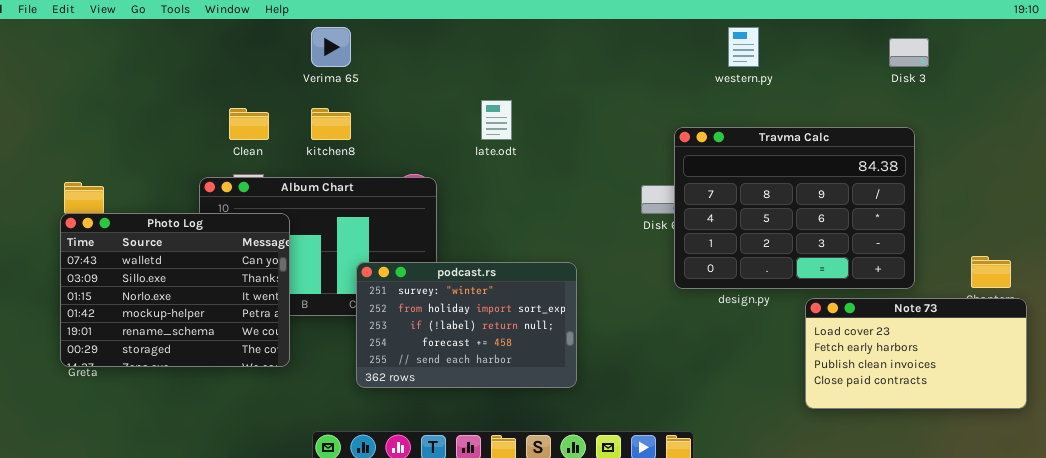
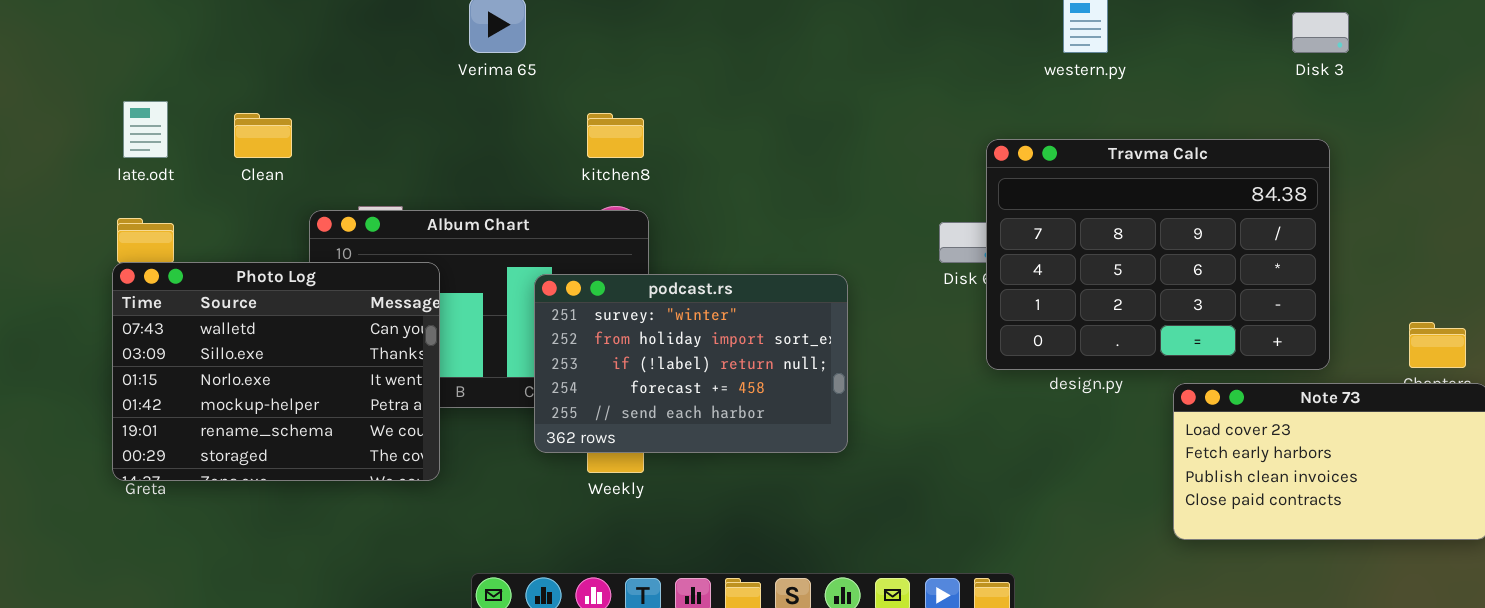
late.odt: [481,100,512,140] -> [123,101,168,158], moved
Clean: [229,108,269,140] -> [234,113,292,158], moved
kitchen8: [311,108,351,140] -> [587,113,644,158], moved
podcast.rs: [356,262,577,388] -> [534,274,848,453], moved

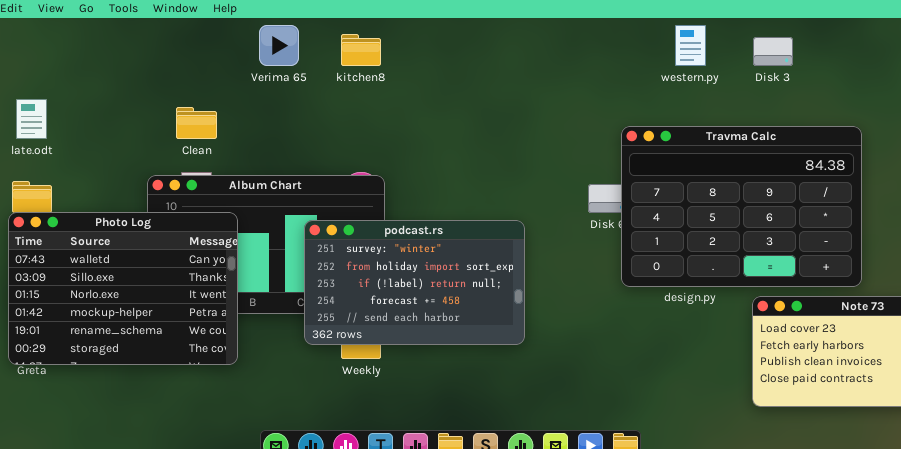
Disk 3: [1292,12,1349,53] -> [753,37,793,66], moved
Clean: [234,113,292,158] -> [176,107,217,139], moved
kitchen8: [587,113,644,158] -> [341,34,381,66], moved

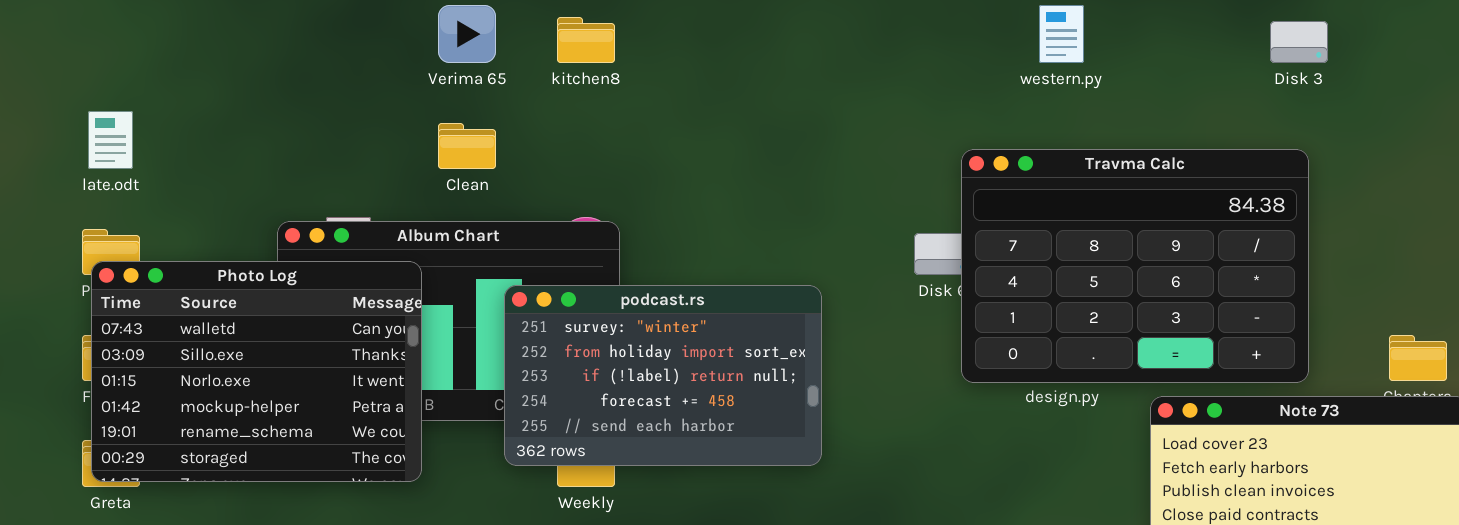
Disk 3: [753,37,793,66] -> [1270,21,1328,63], moved
Clean: [176,107,217,139] -> [438,123,496,169], moved
Photo Log: [8,212,238,365] -> [91,261,422,482], moved

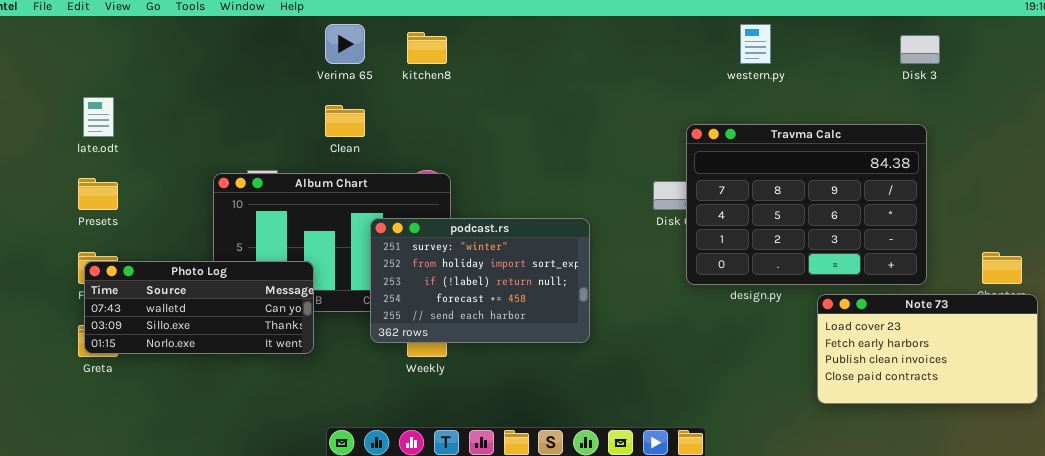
Photo Log: [91,261,422,482] -> [84,261,314,354], resized

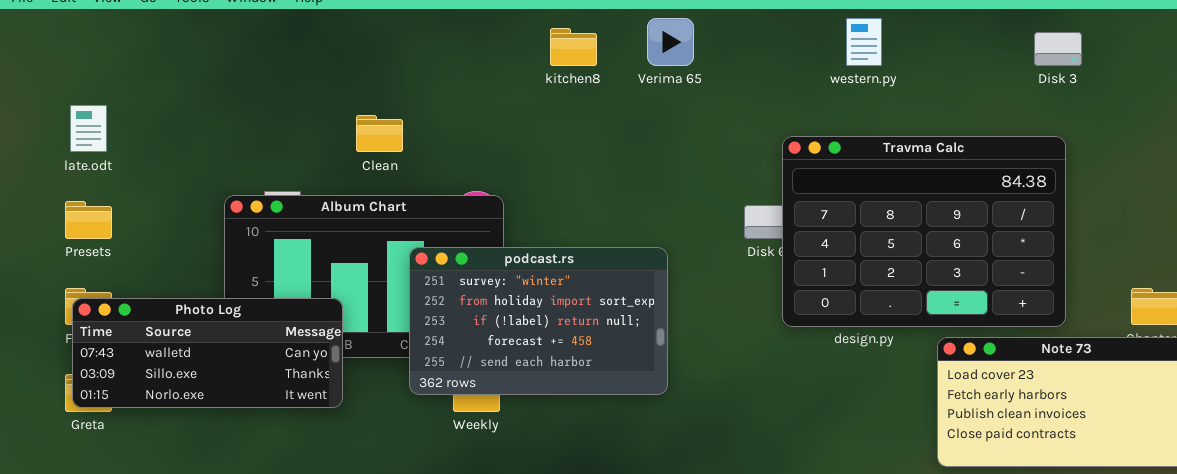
Verima 65: [325,24,365,64] -> [647,18,694,66], moved
kitchen8: [407,32,447,64] -> [550,28,597,66], moved

